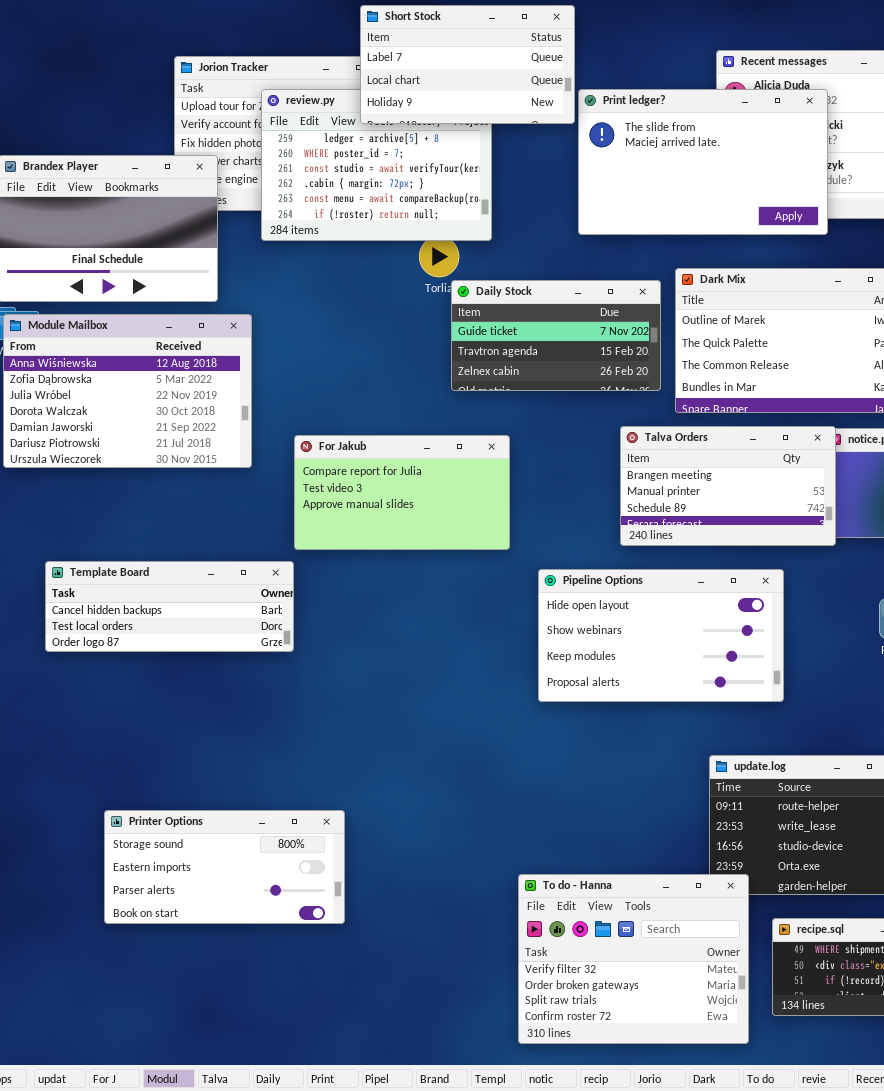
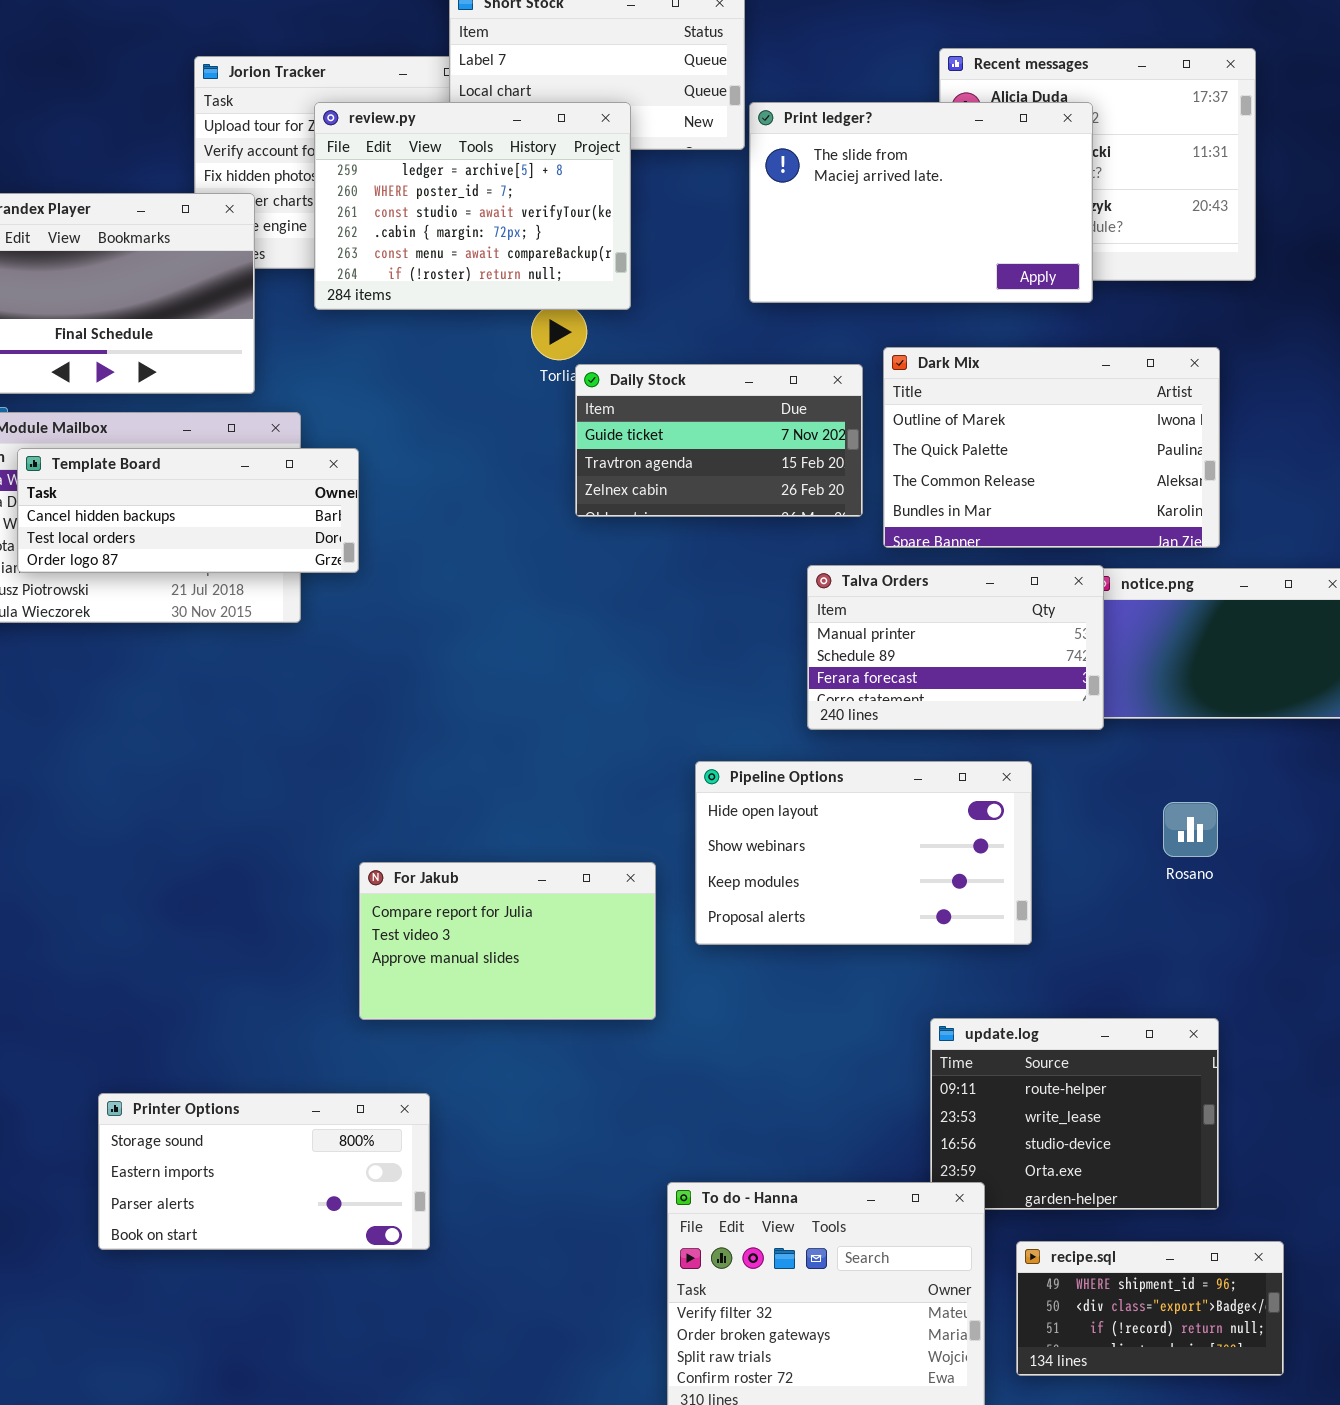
review.py: [261,89,492,241] -> [314,102,631,310], raised
Talva Orders: [620,426,836,546] -> [807,565,1104,730], scrolled down 1 row
For Jakub: [294,435,510,550] -> [359,862,656,1020], moved
Template Board: [45,561,294,652] -> [17,448,359,573], moved

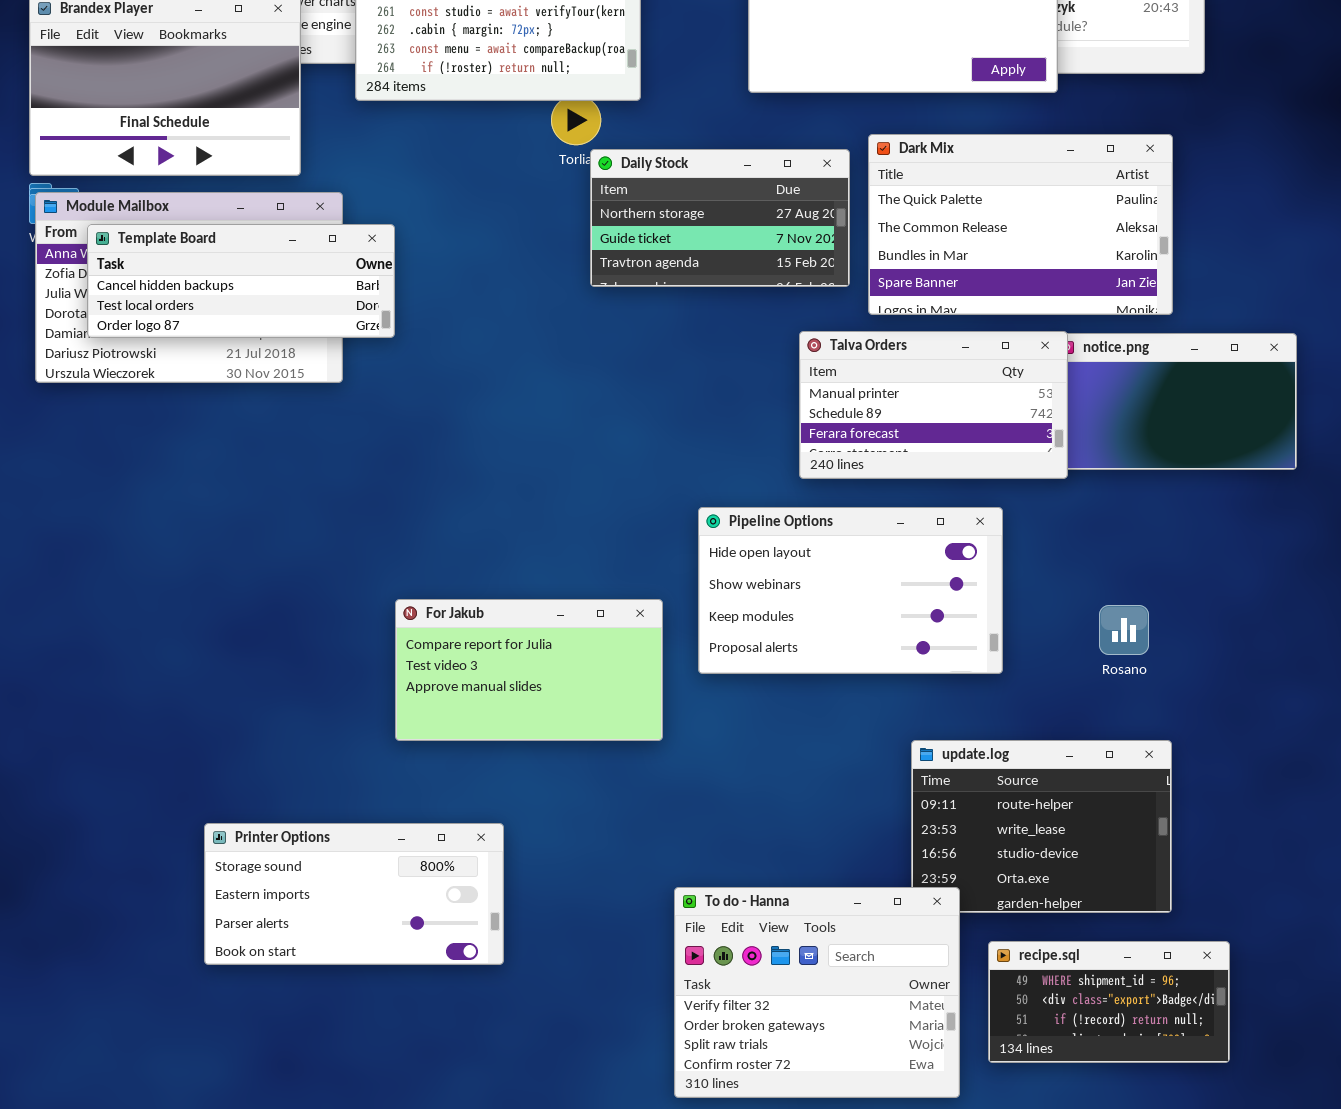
Dark Mix: [883,347,1220,548] -> [868,134,1173,315], scrolled down 1 row
Daily Stock: [575,364,863,517] -> [590,149,850,287], scrolled up 1 row
Rosano: [1163,802,1218,857] -> [1099,605,1149,655], moved
Printer Options: [98,1093,430,1250] -> [204,823,504,965], moved

